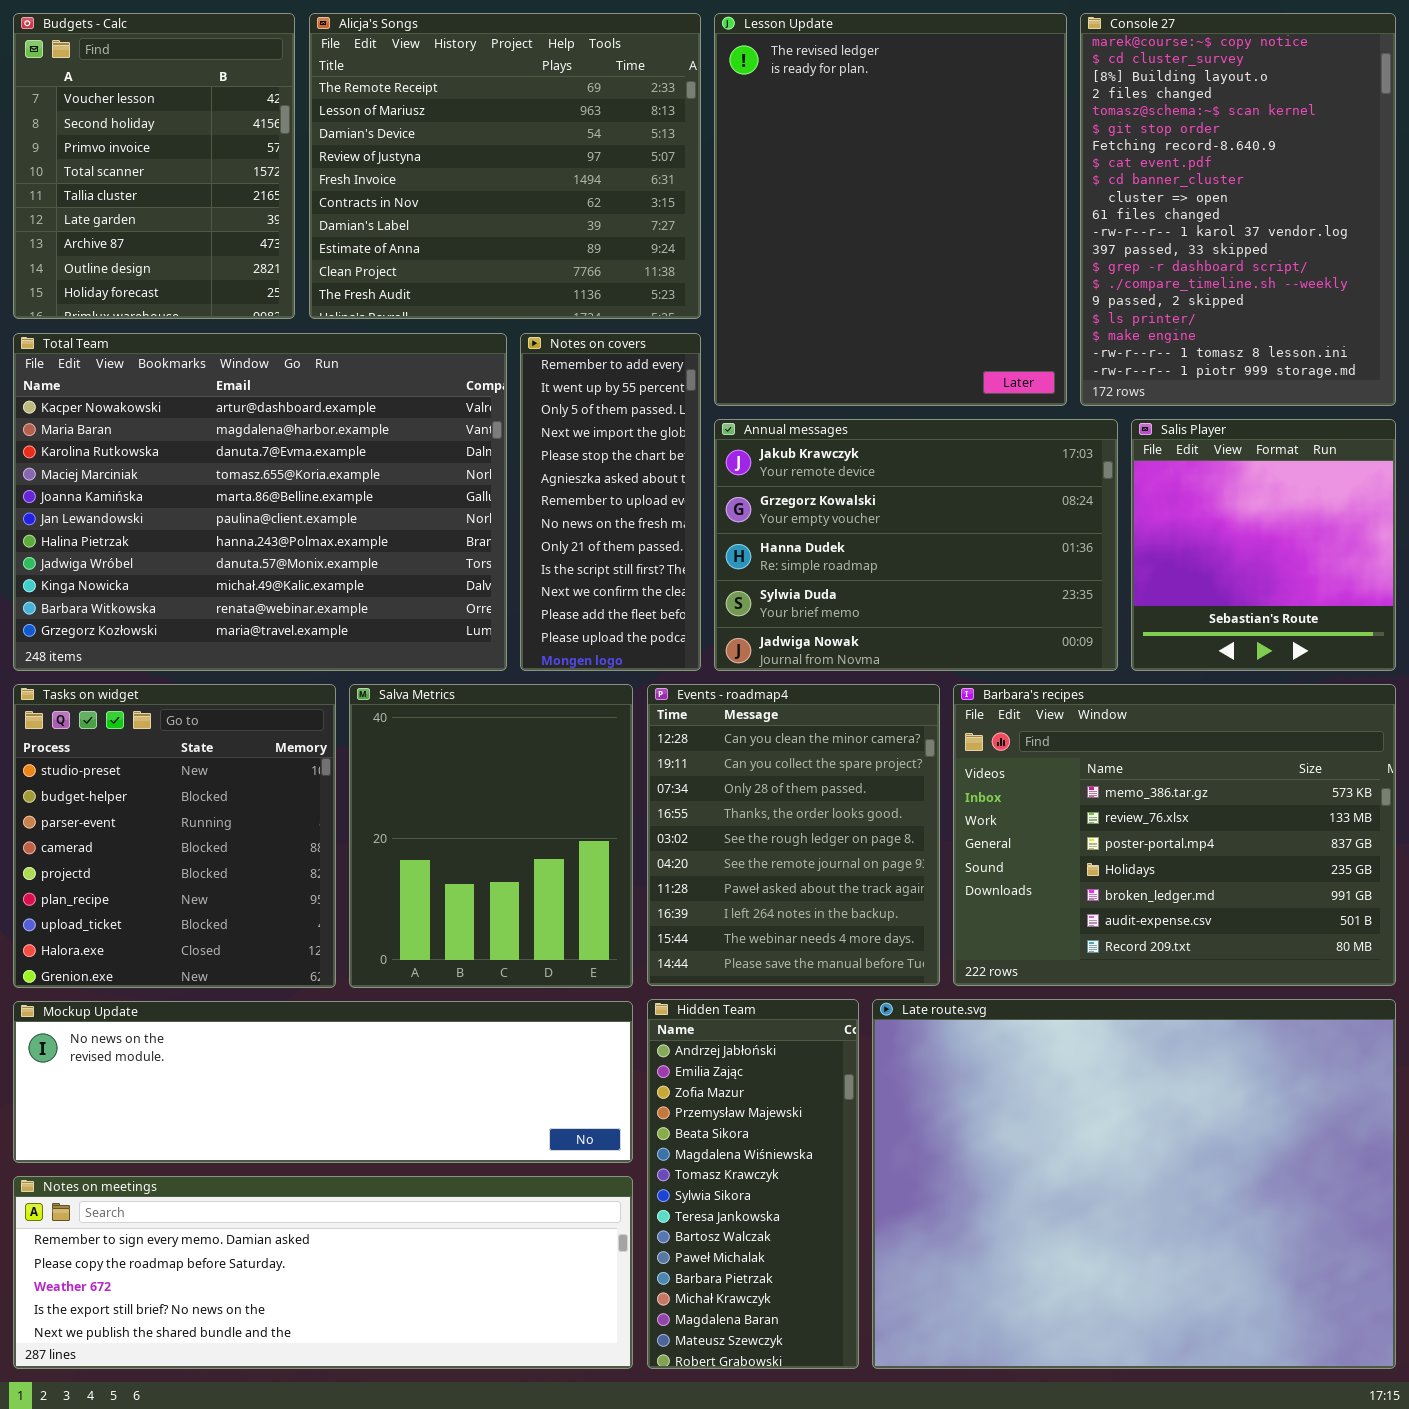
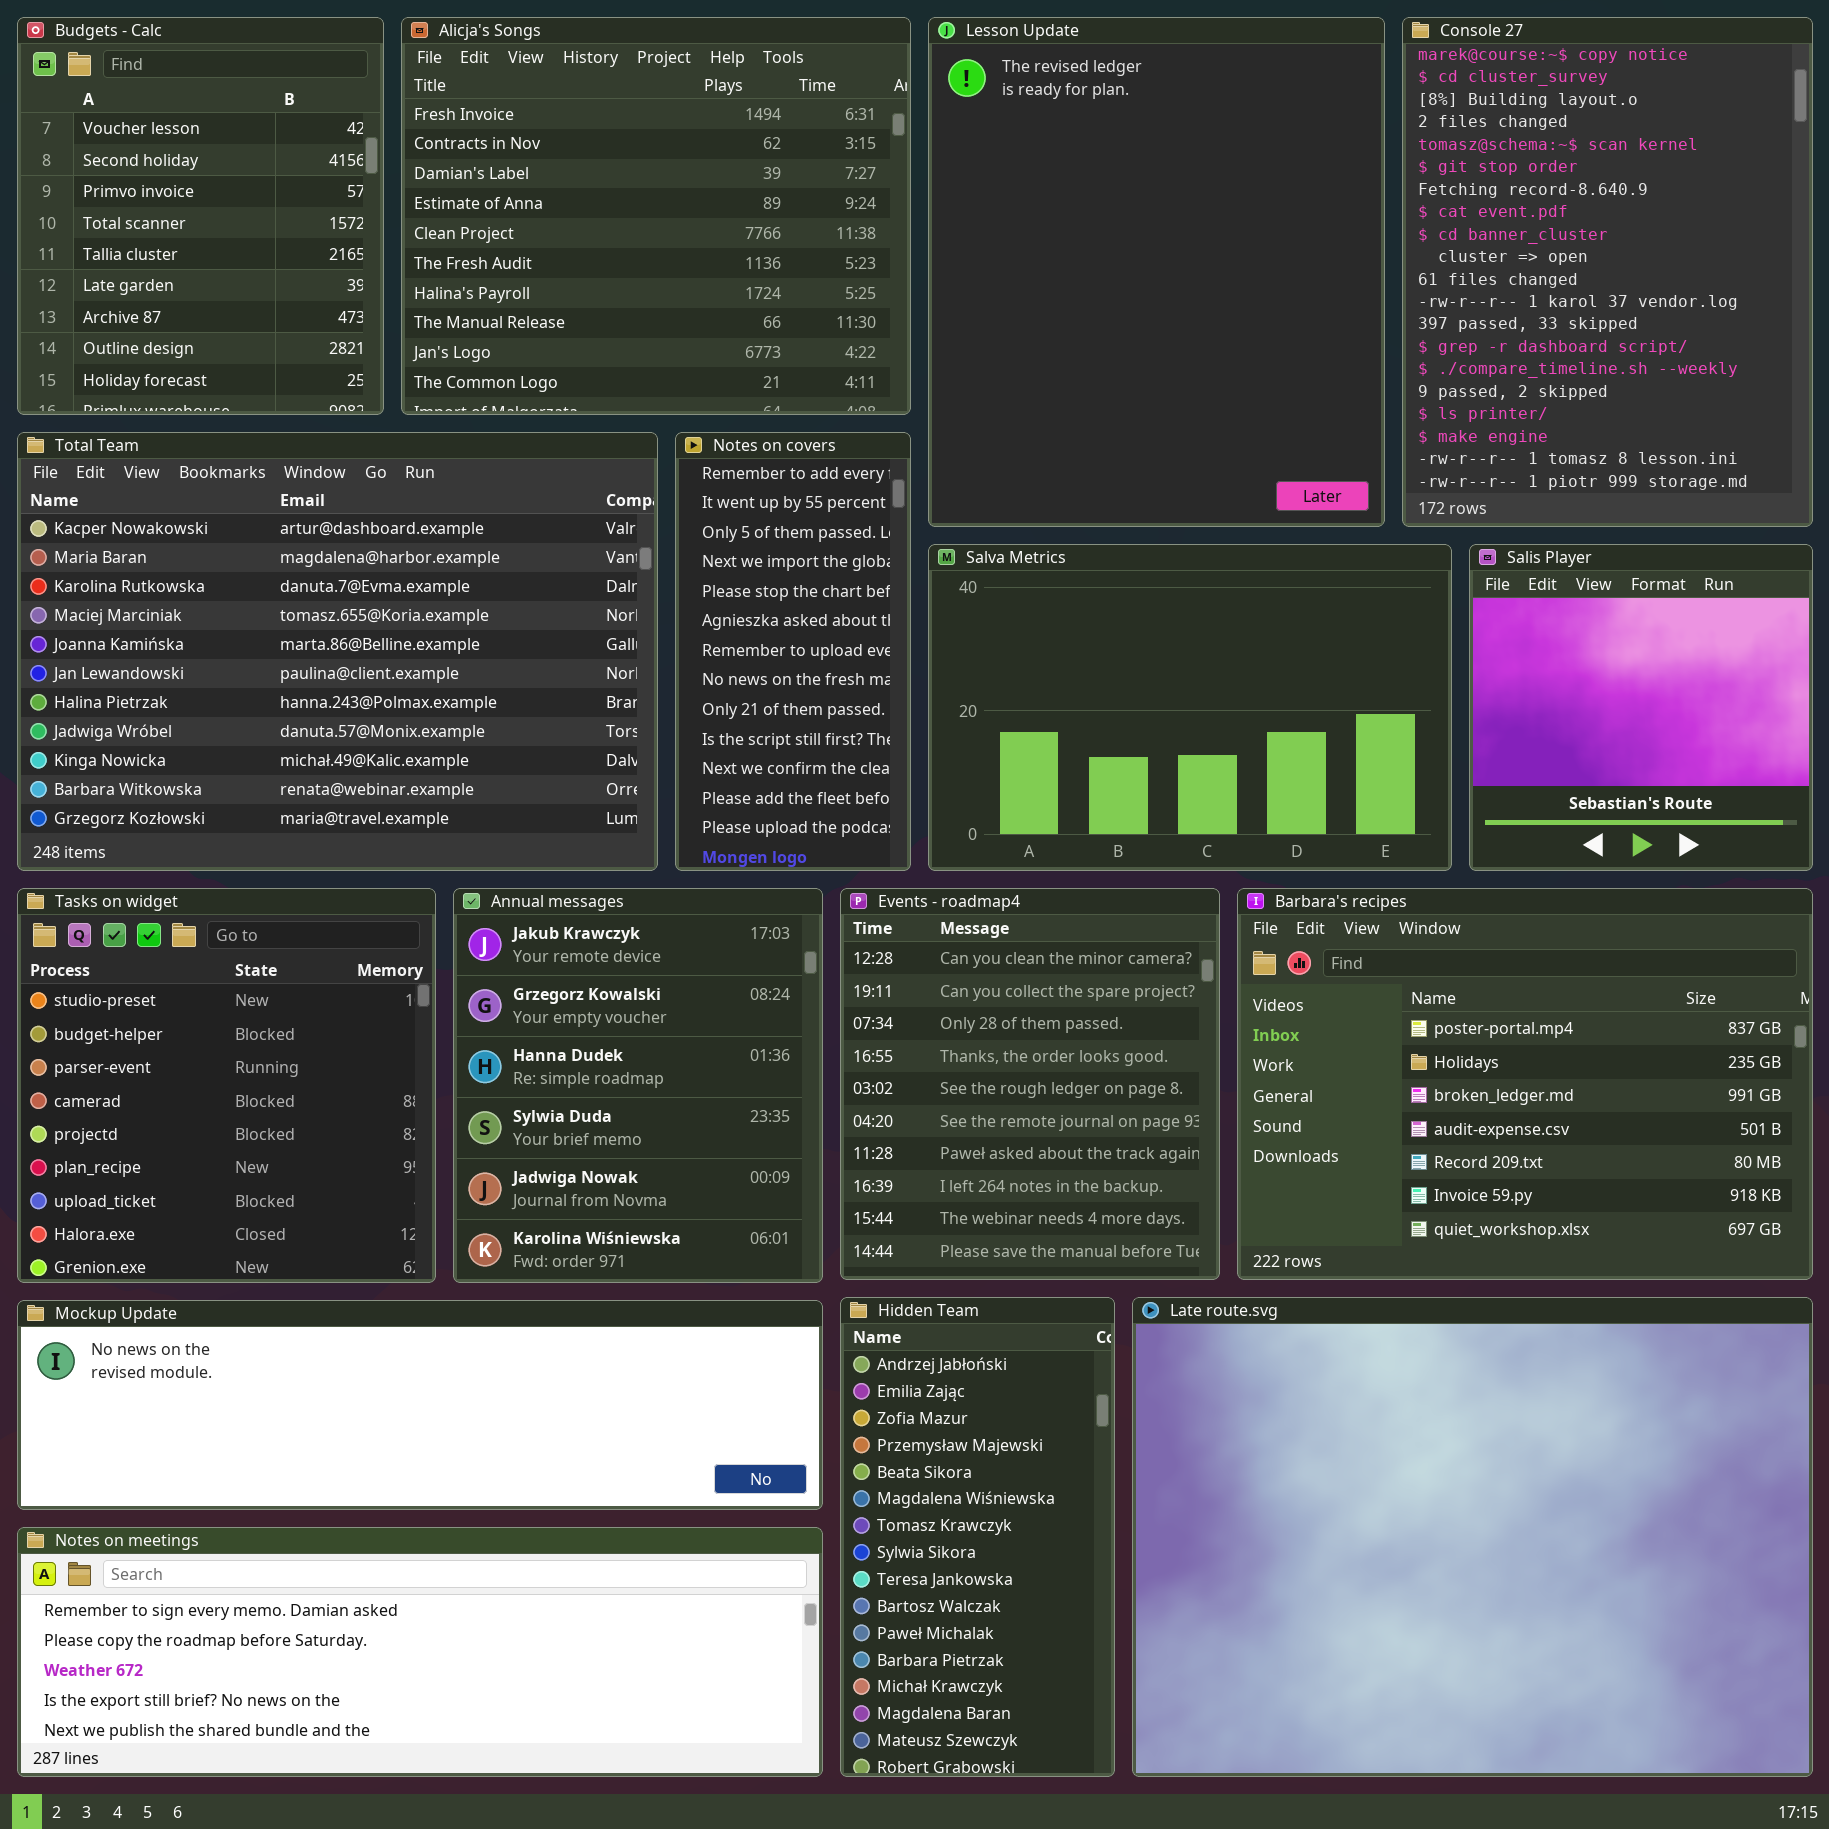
Alicja's Songs: [309,13,701,319] -> [401,17,911,415], scrolled down 4 rows
Annual messages: [714,419,1118,671] -> [453,888,823,1283], moved, resized
Salva Metrics: [349,684,633,988] -> [928,544,1452,871], moved, resized
Barbara's recipes: [953,684,1396,986] -> [1237,888,1813,1280], scrolled down 2 rows

